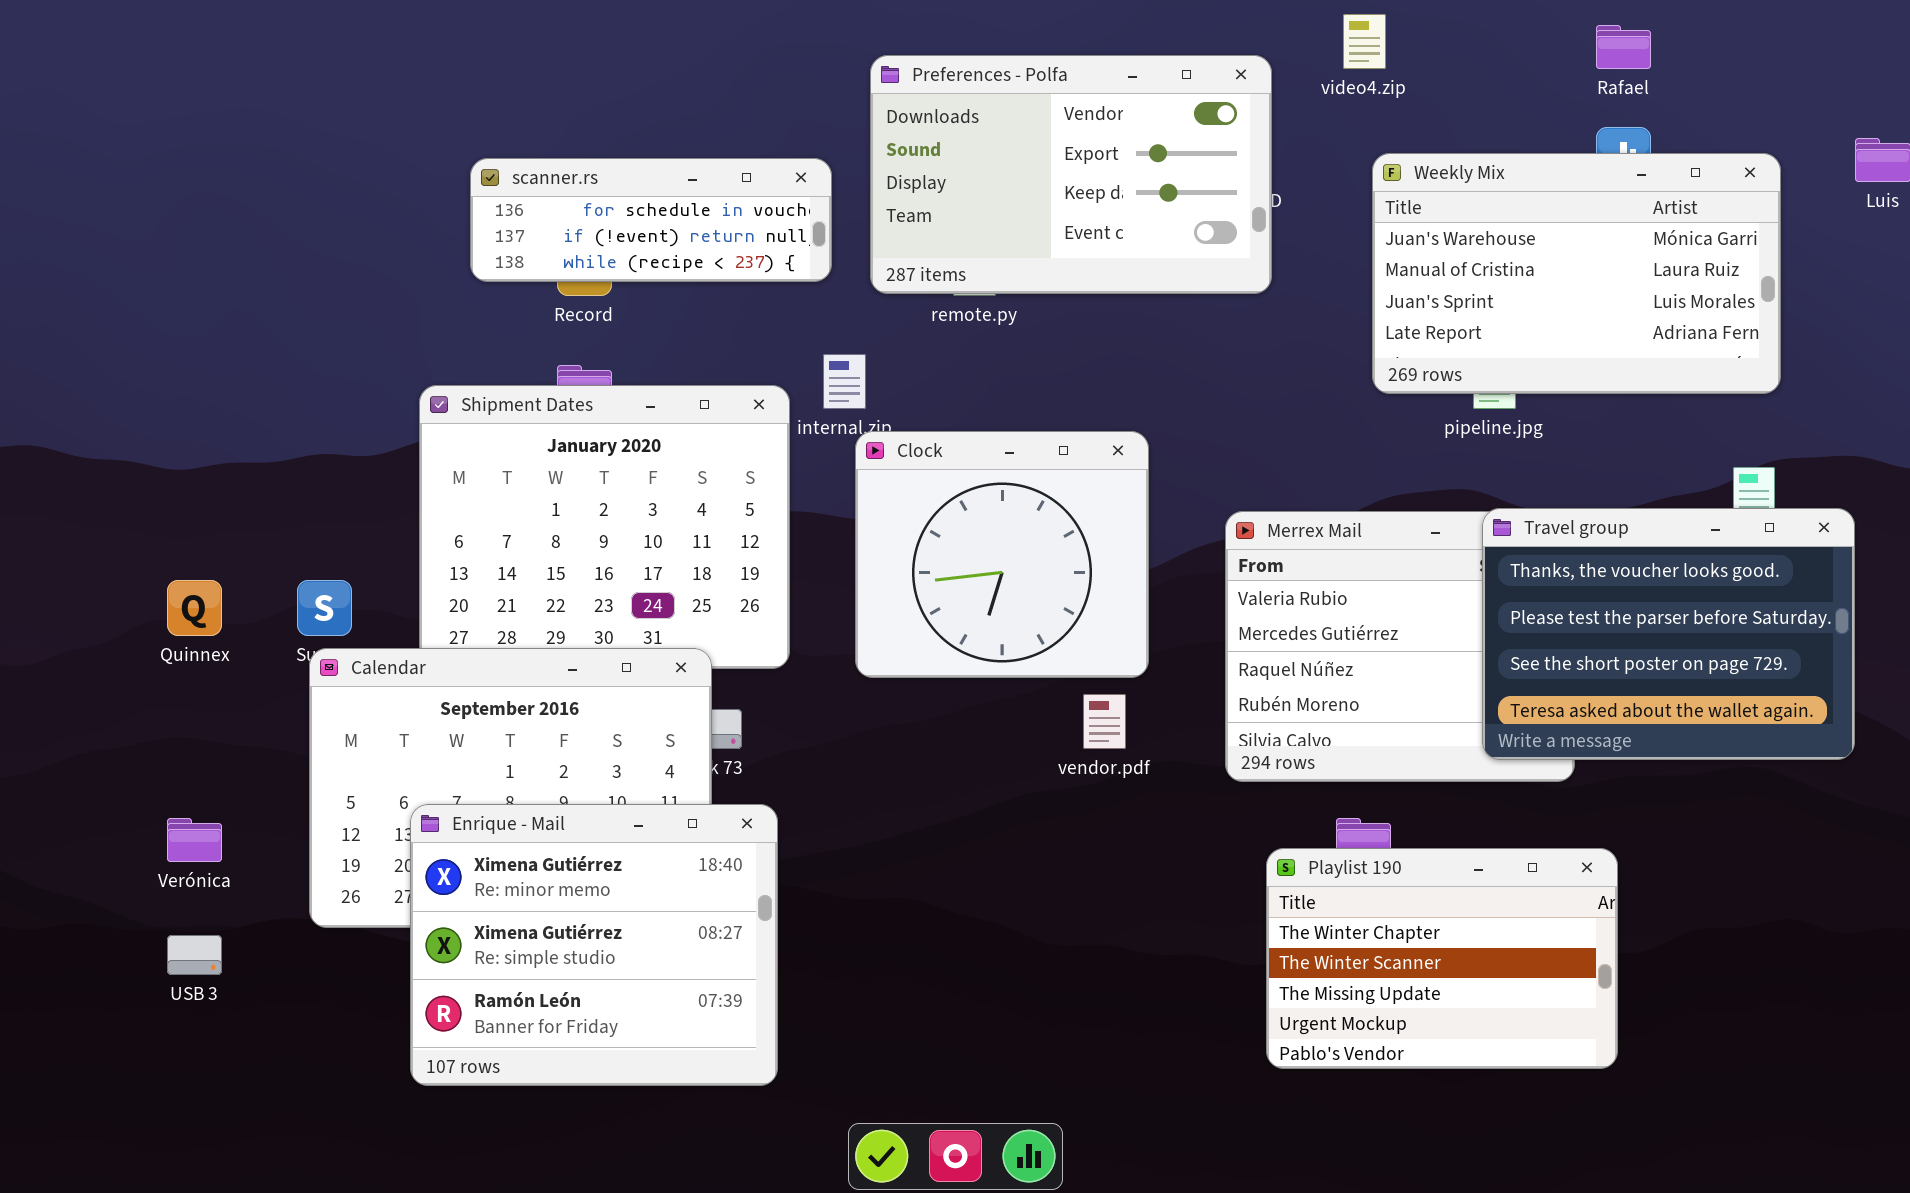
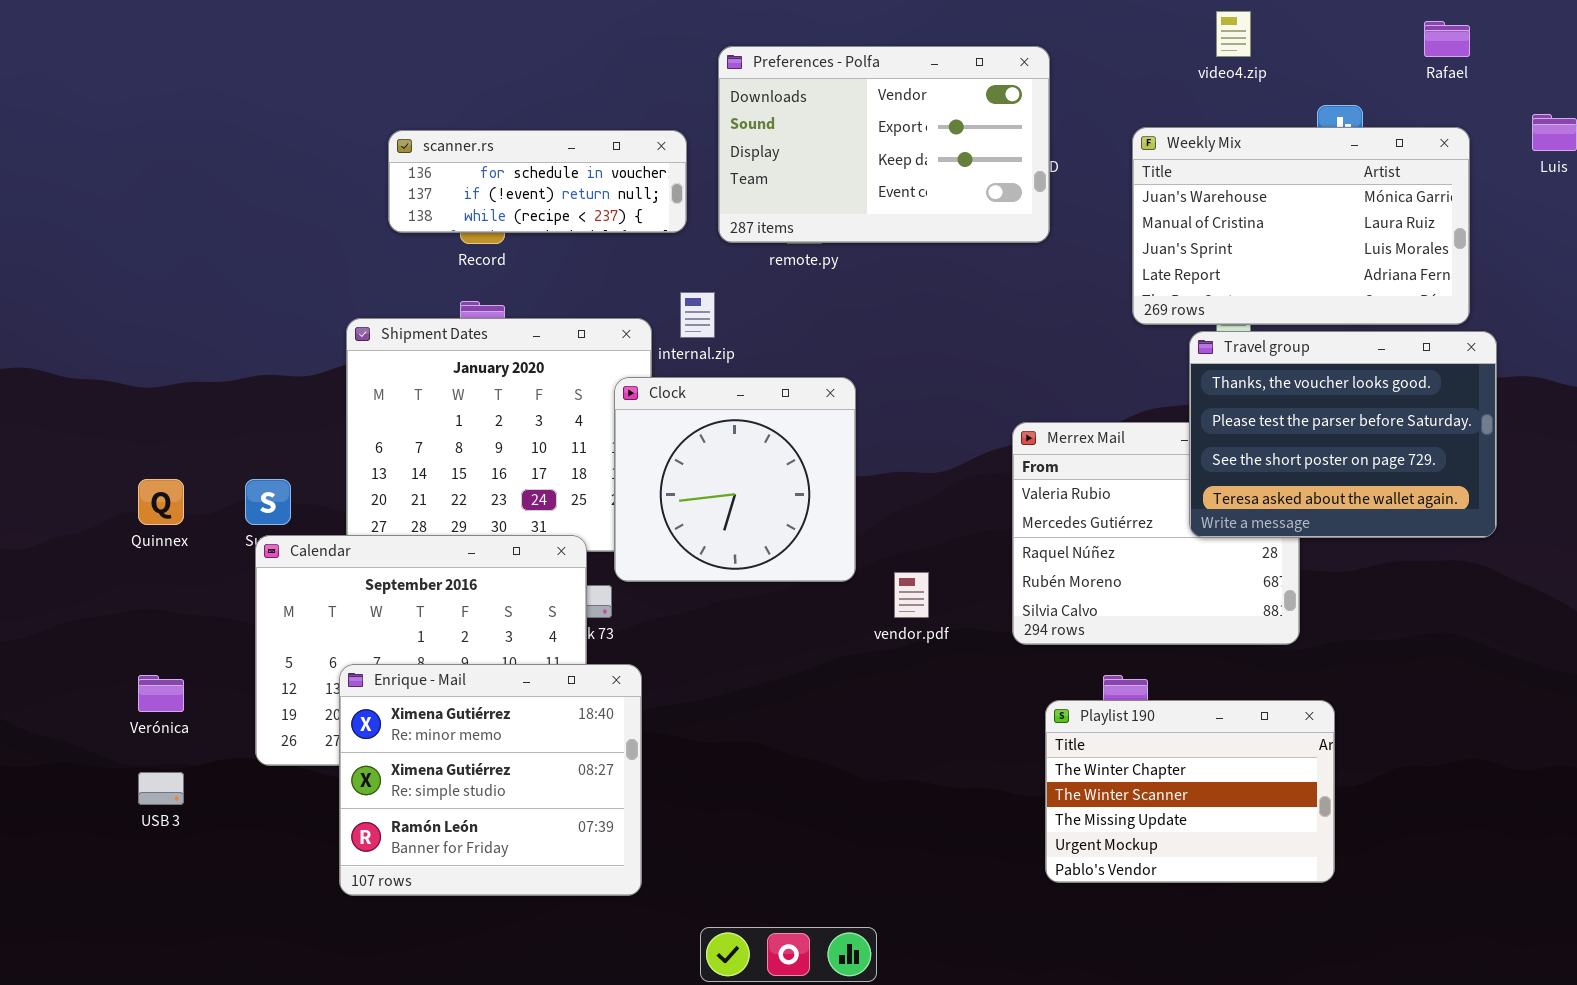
video4.zip: [1343,14,1386,69] -> [1216,11,1251,57], moved
Rafael: [1596,25,1651,69] -> [1424,21,1470,57], moved
Clock: [855,431,1149,678] -> [614,377,856,582], moved
Travel group: [1482,508,1855,760] -> [1189,331,1497,538], moved

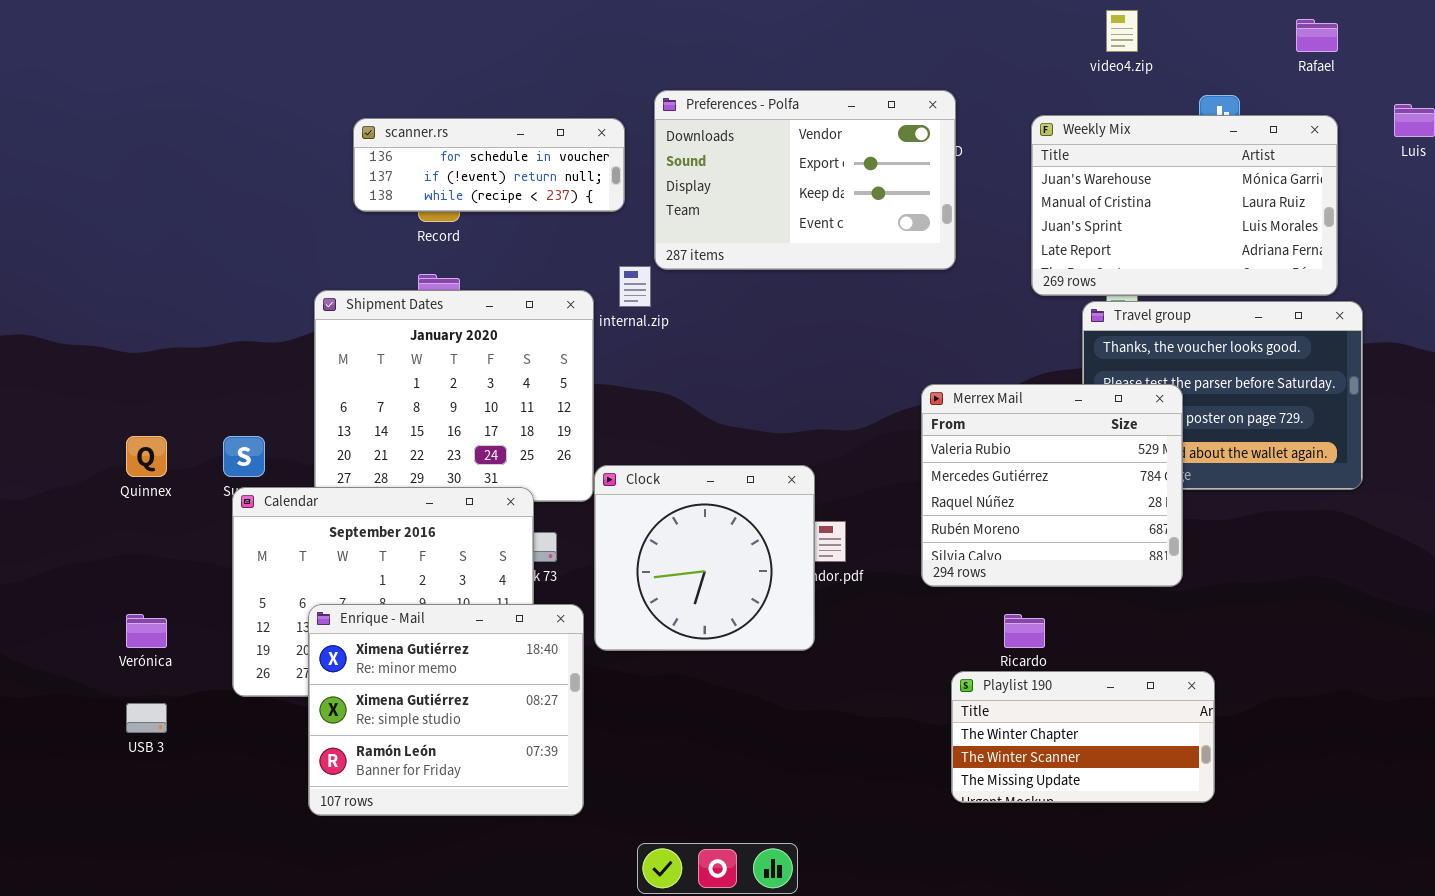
Preferences - Polfa: [718,46,1050,243] -> [654,90,956,270], moved
Clock: [614,377,856,582] -> [594,465,815,651], moved
Merrex Mail: [1012,422,1300,645] -> [921,384,1183,587], raised
Playlist 190: [1045,700,1335,883] -> [951,671,1215,803], resized

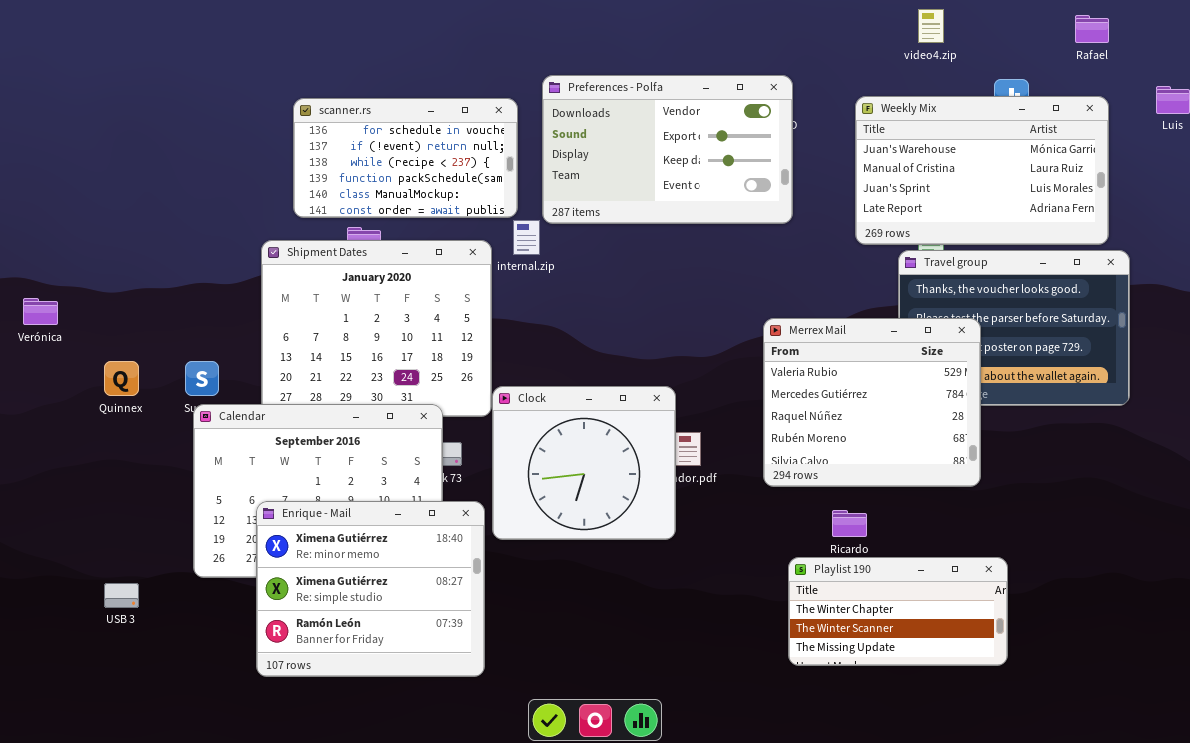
scanner.rs: [353,118,625,212] -> [293,98,518,218], resized
Verónica: [126,614,167,648] -> [23,298,58,325], moved

